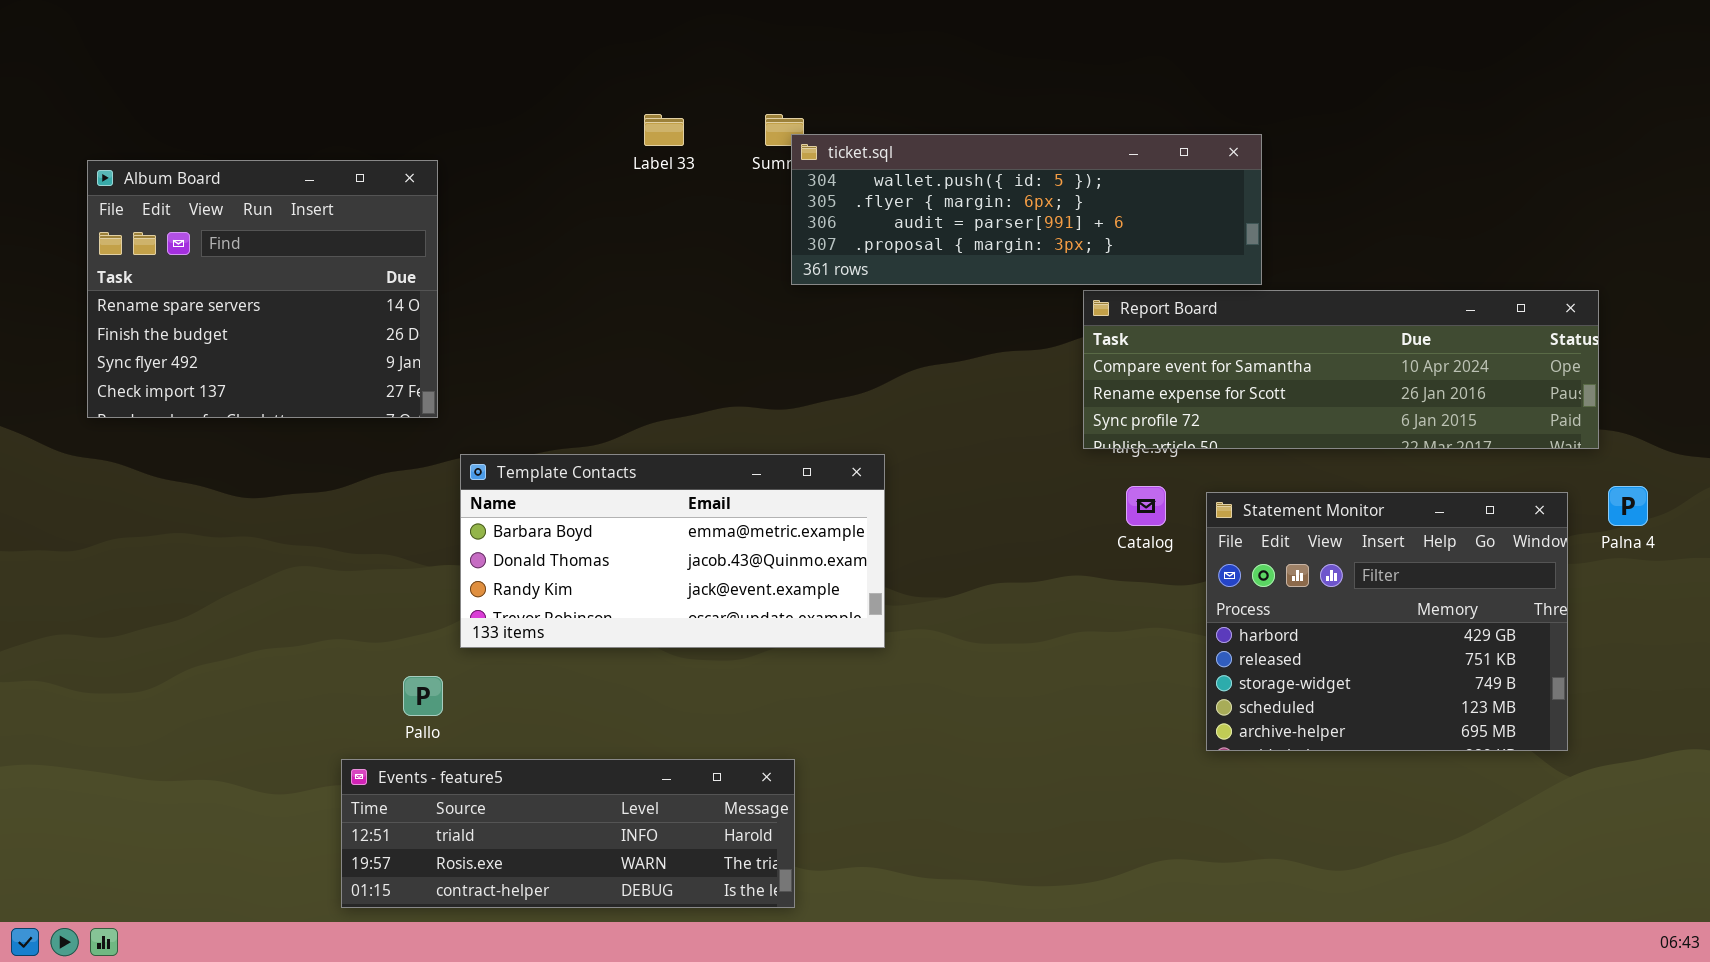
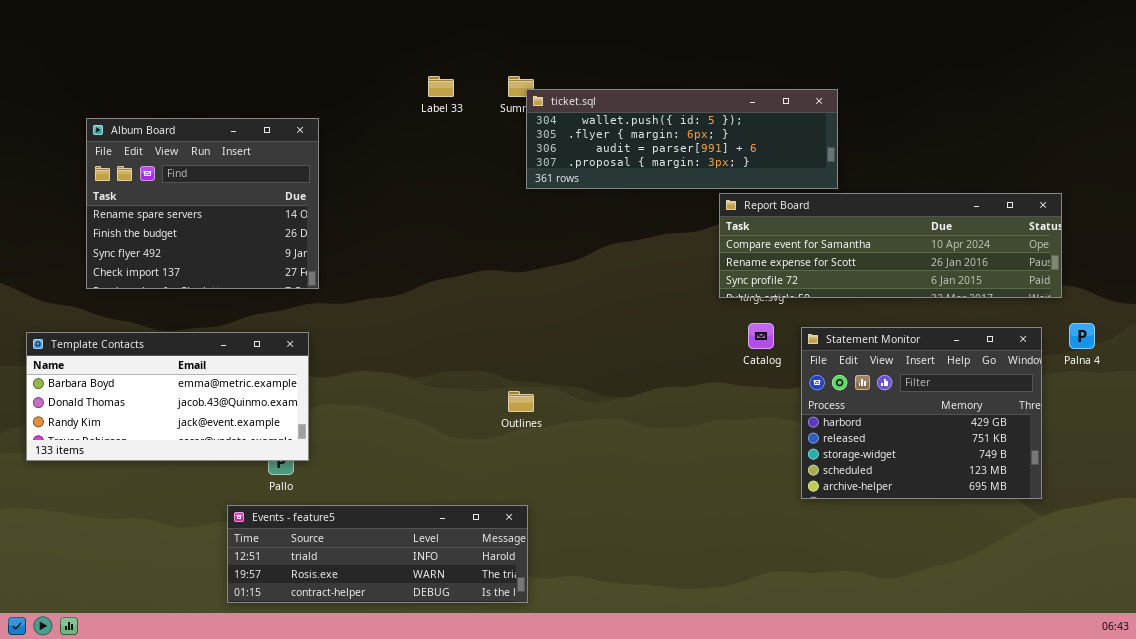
Album Board: [87,160,438,418] -> [86,118,319,289], moved
Template Contacts: [460,454,885,648] -> [26,332,309,461], moved

